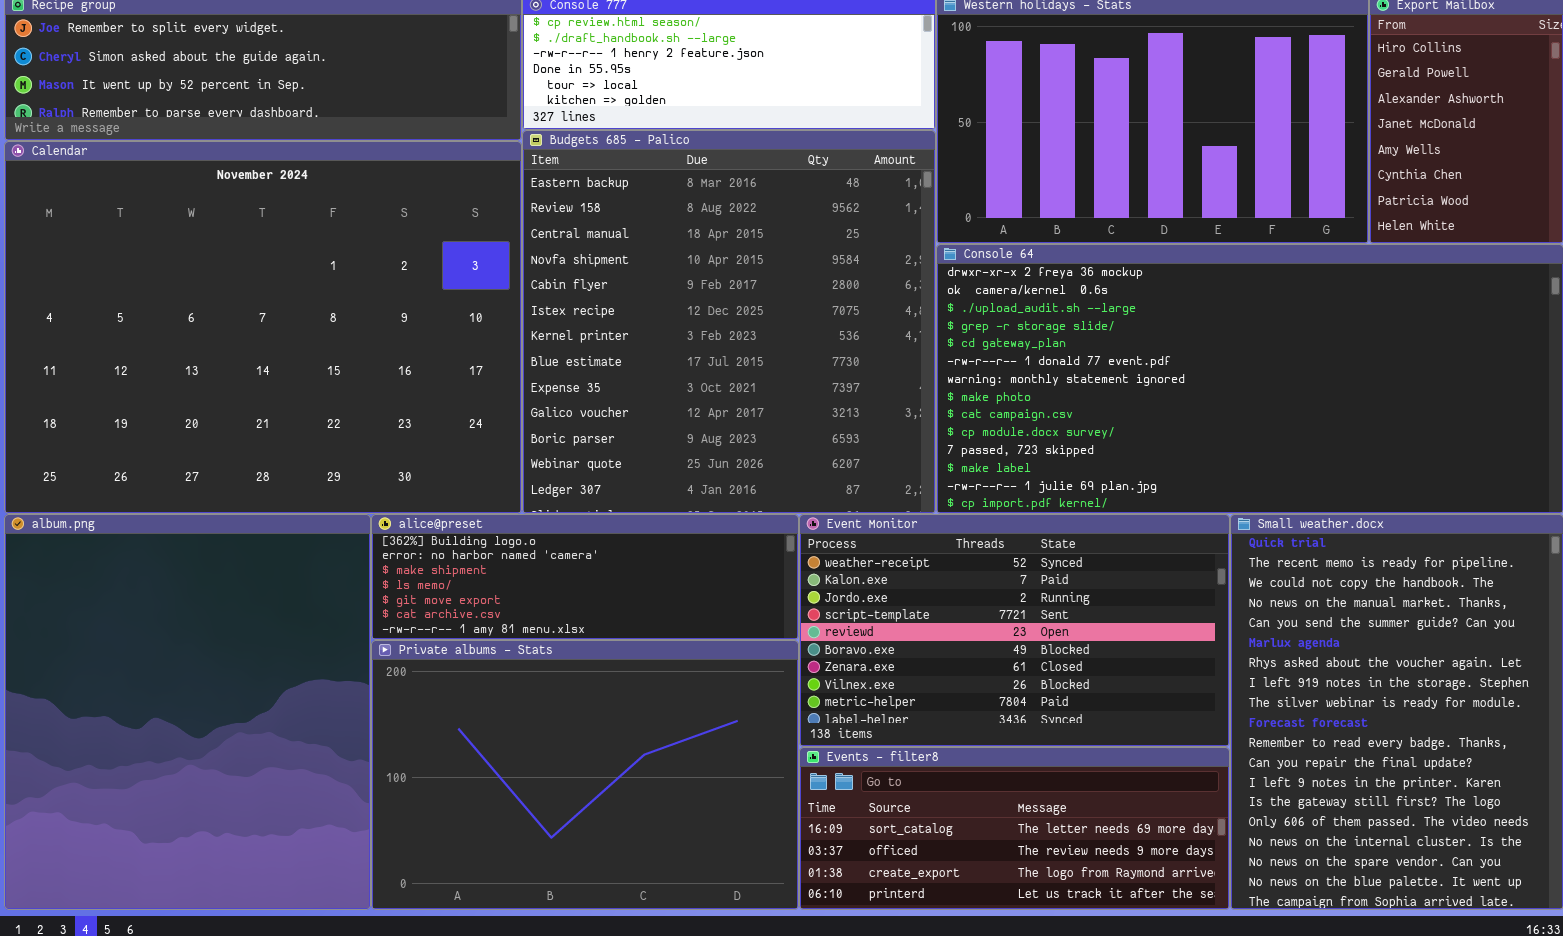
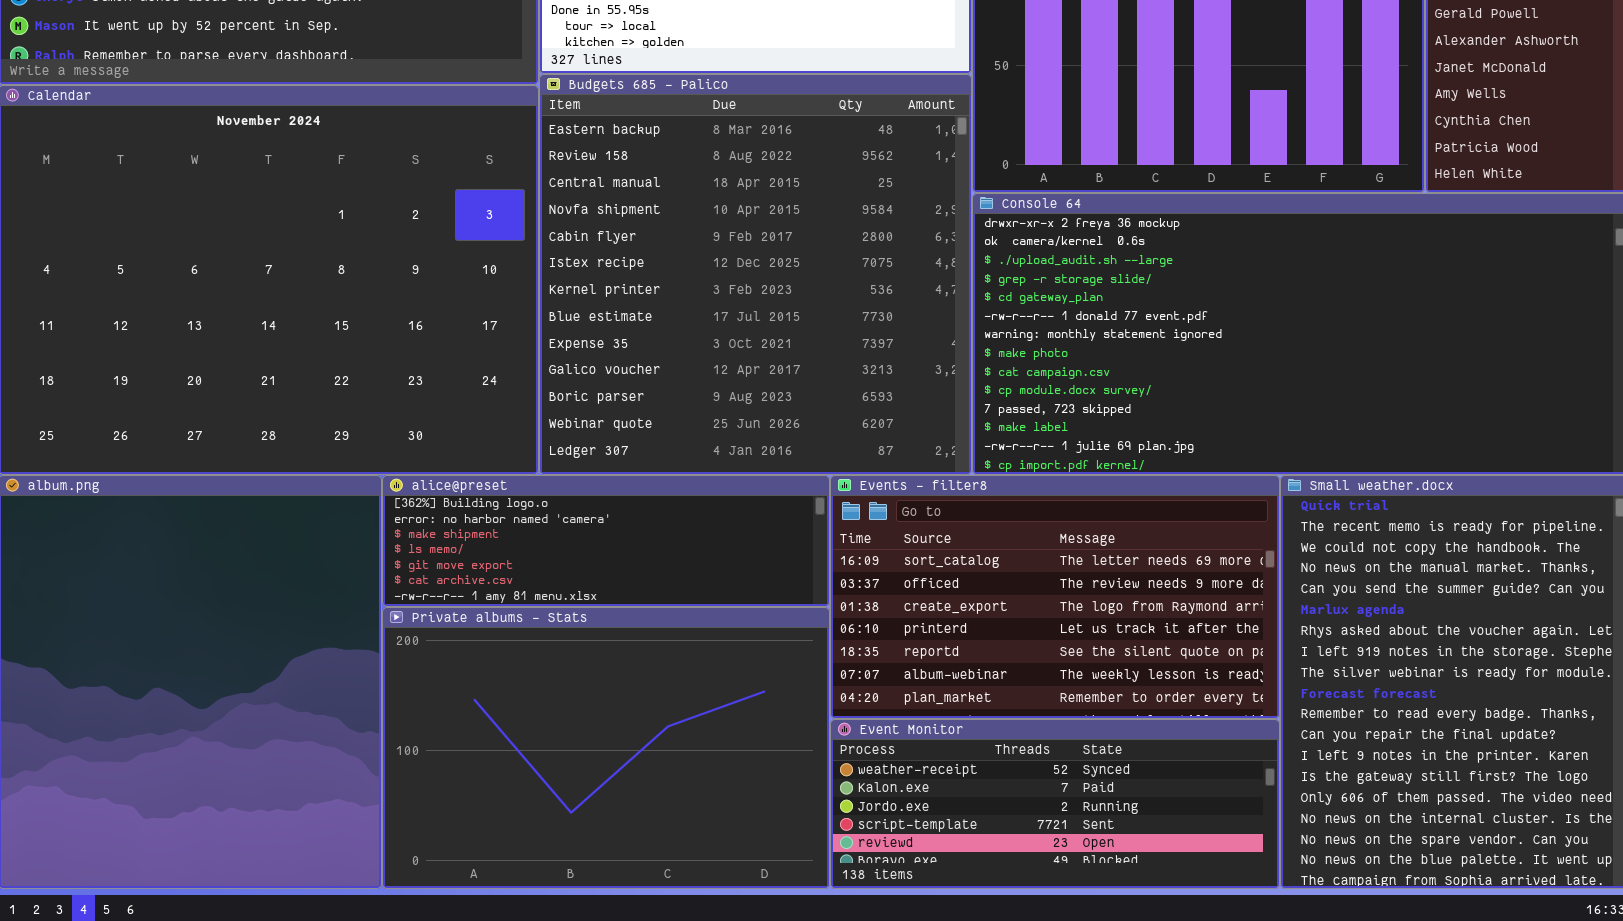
Event Monitor: [799,514,1230,747] -> [830,719,1280,889], moved, resized
Events - filter8: [799,747,1230,910] -> [830,475,1280,719], moved, resized

